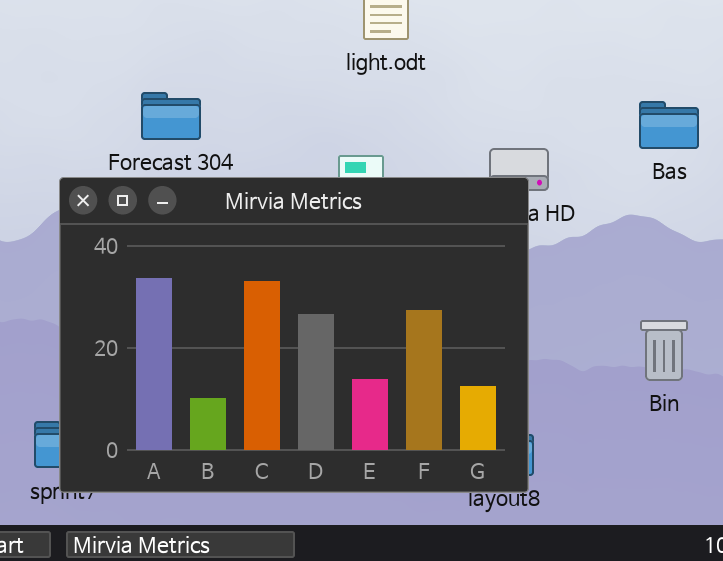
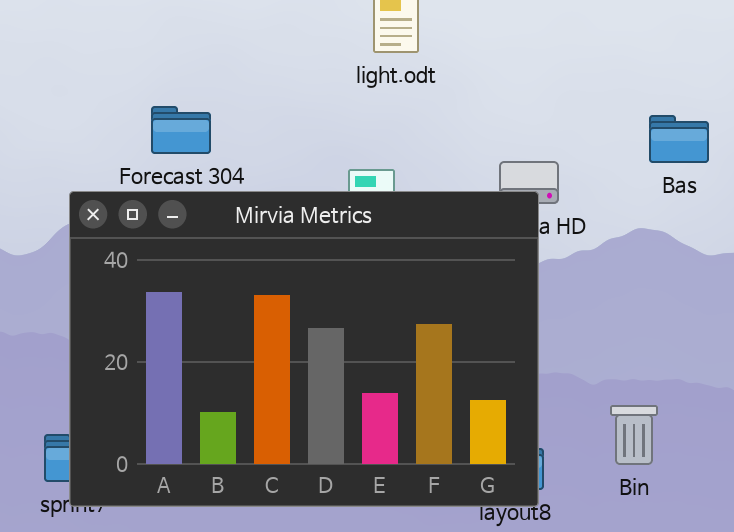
Bin: [640,320,688,381] -> [610,405,658,465], moved

